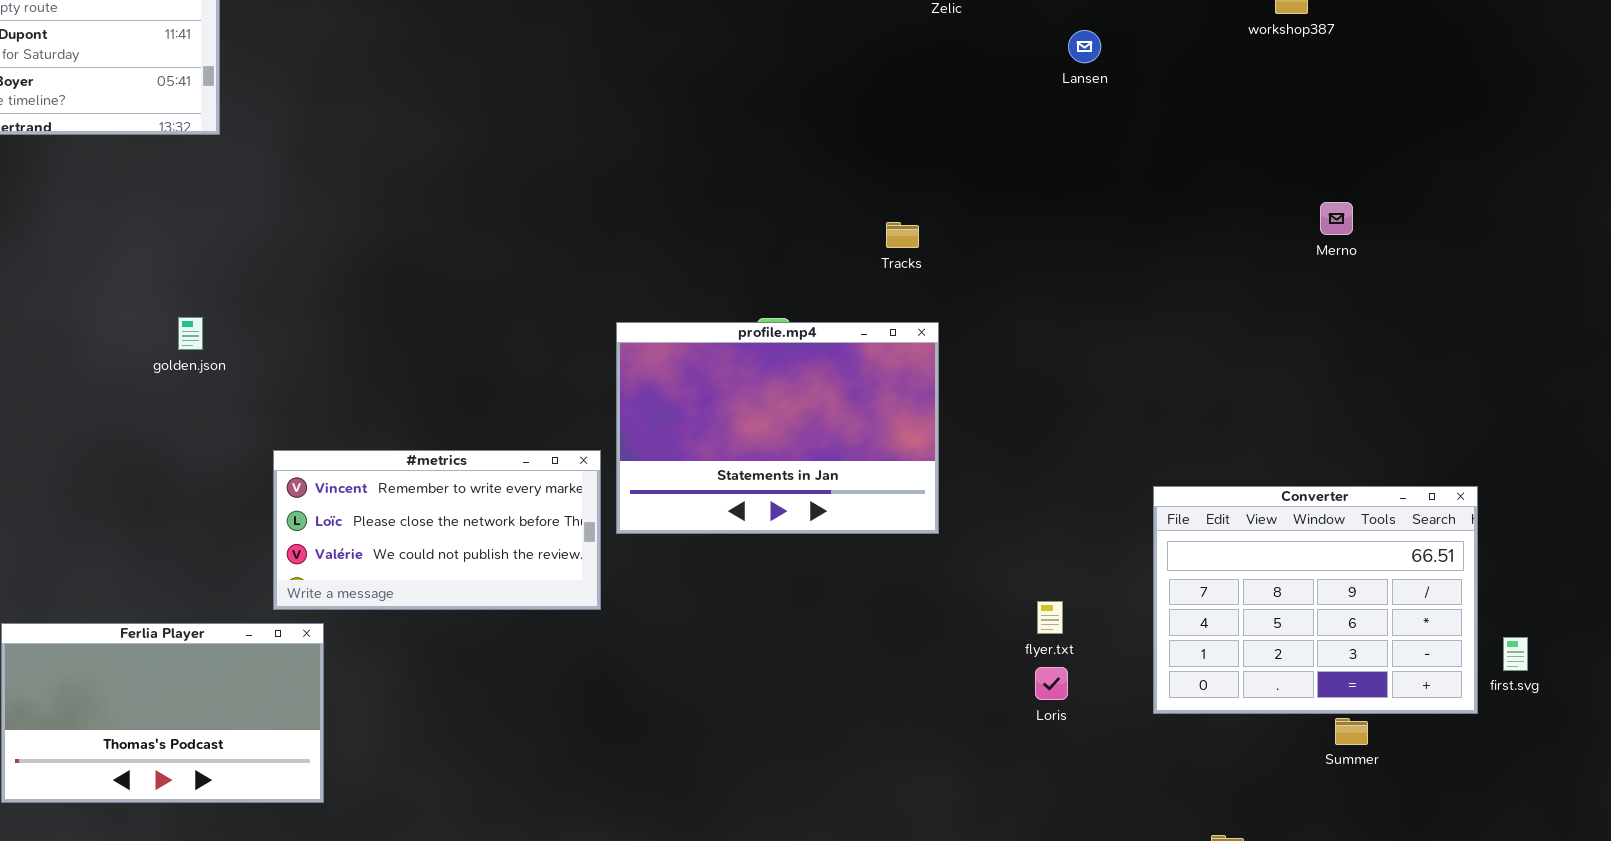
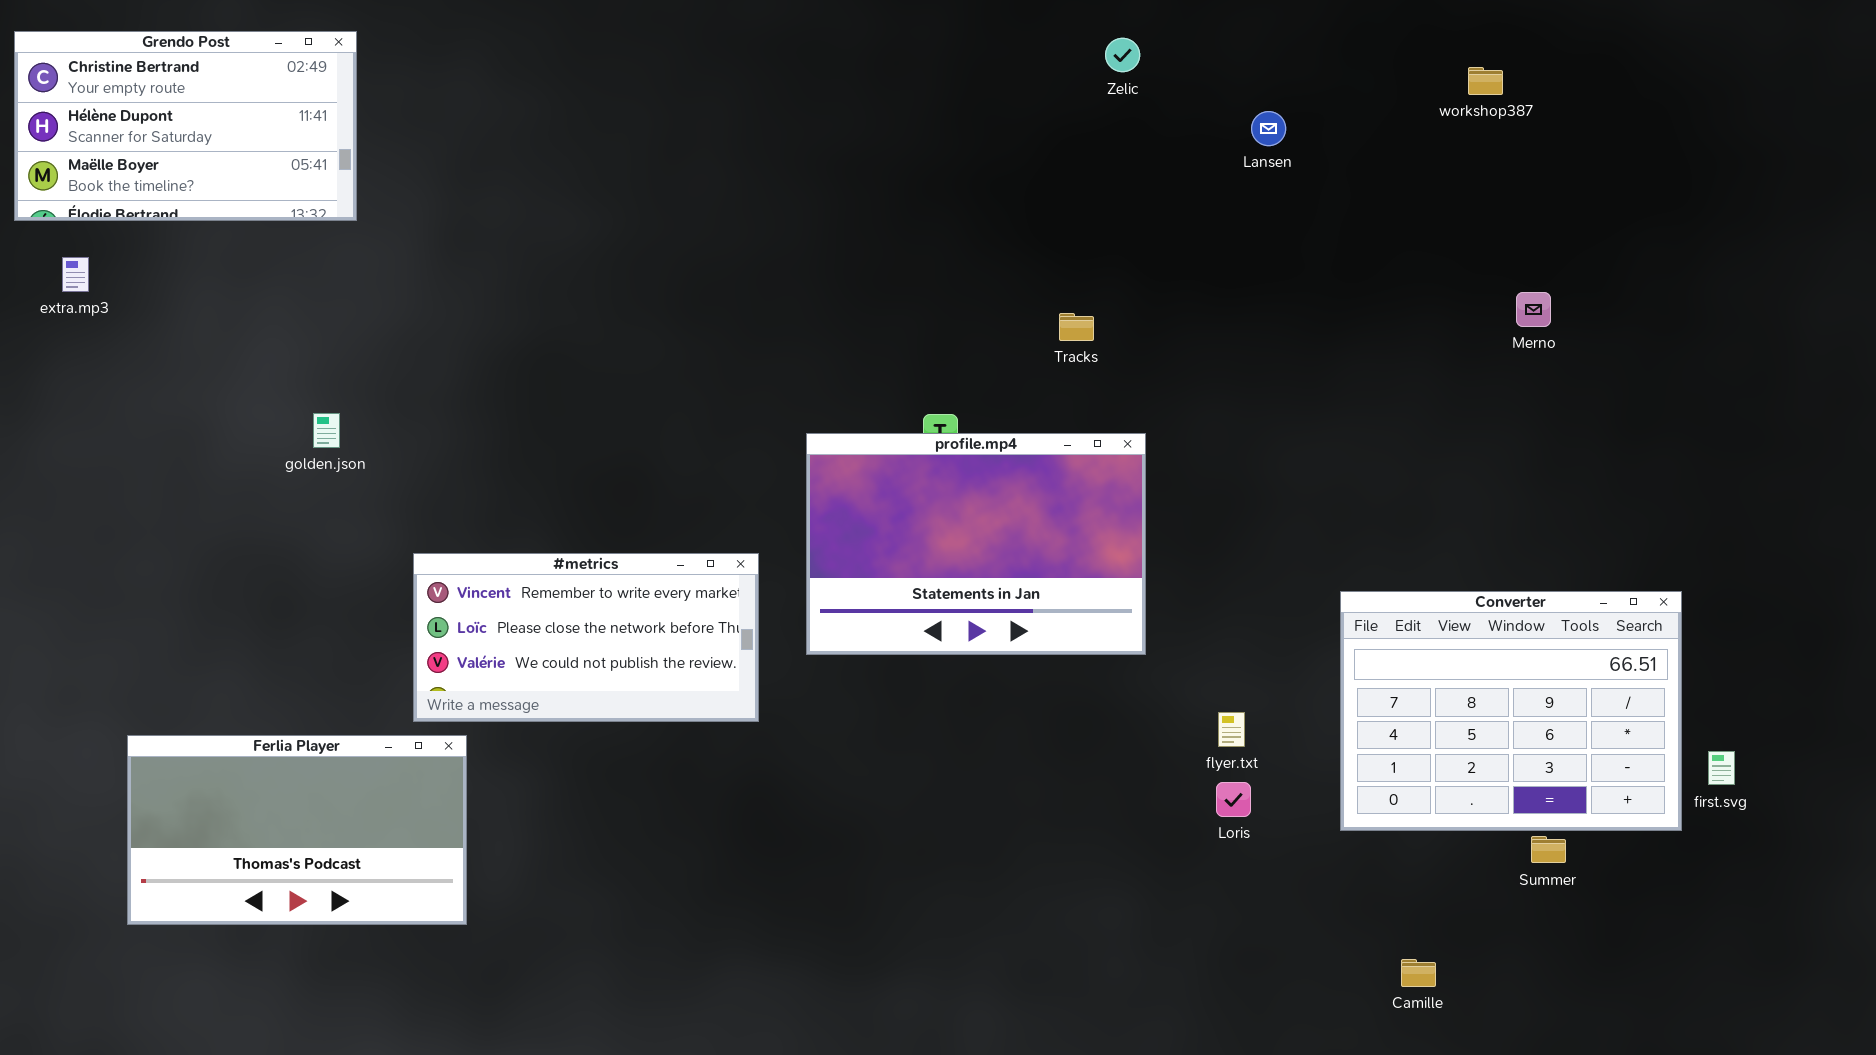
profile.mp4: [616,322,939,534] -> [806,433,1146,655], moved

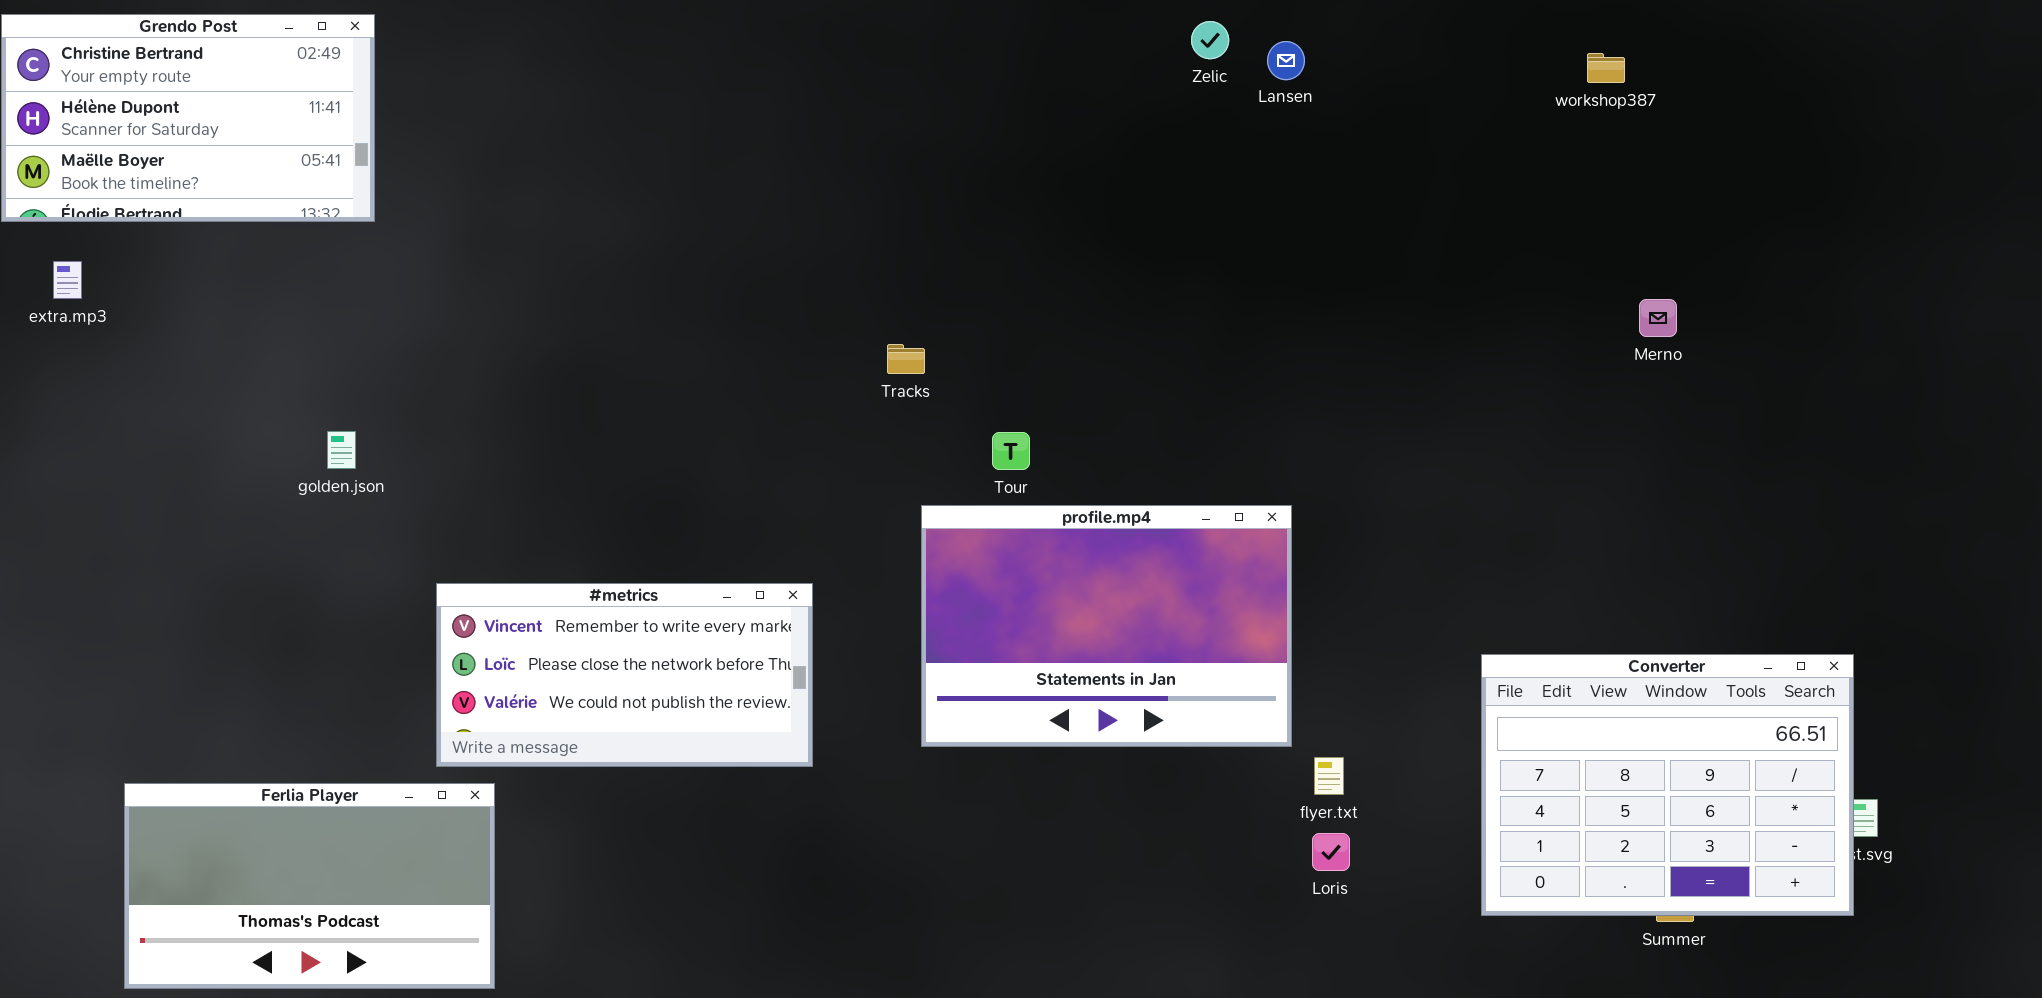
Lansen: [1251,111,1286,146] -> [1267,41,1305,80], moved
Tracks: [1059,313,1094,341] -> [887,344,925,374], moved
profile.mp4: [806,433,1146,655] -> [921,505,1292,747], moved
Converter: [1340,591,1682,831] -> [1481,654,1854,916], moved

